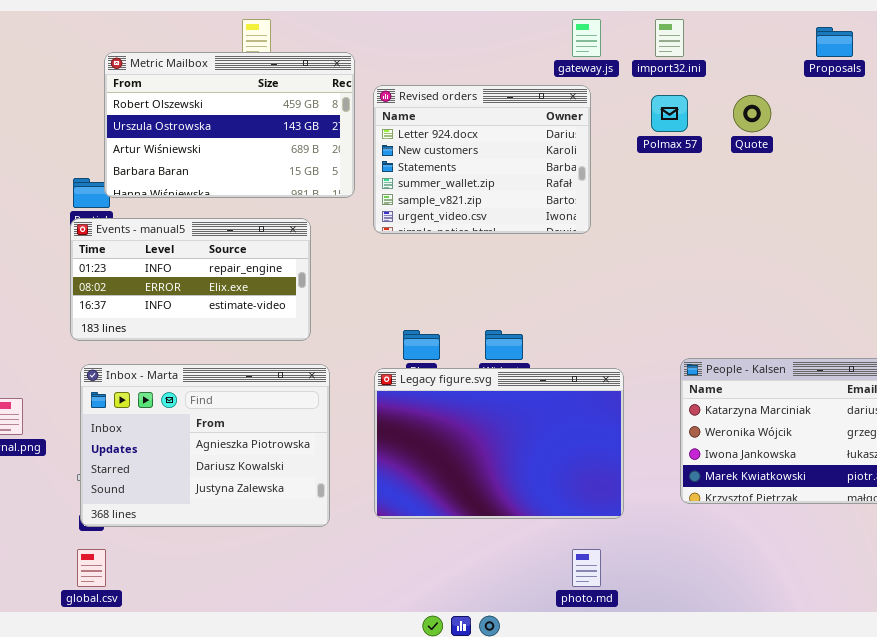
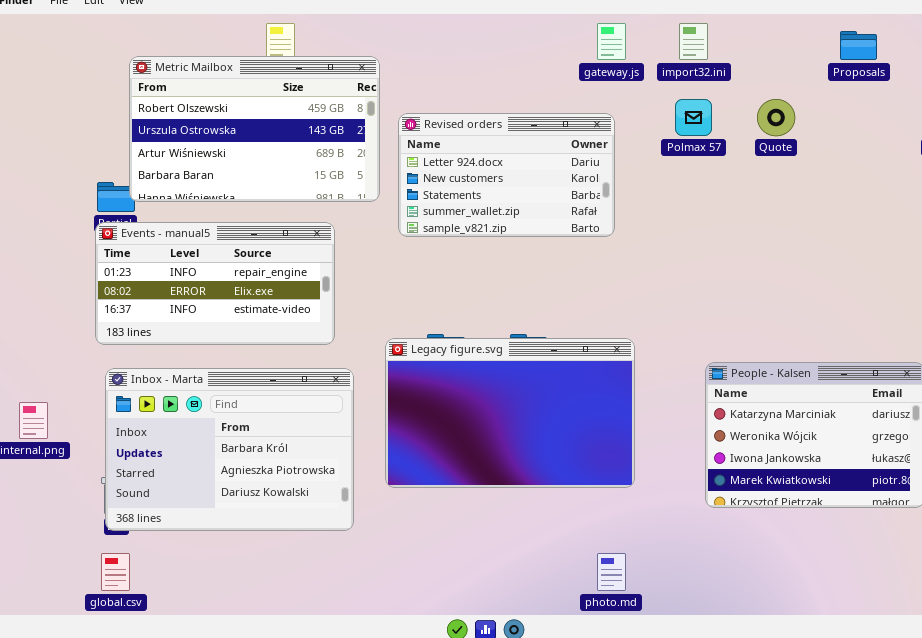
Revised orders: [373,85,591,234] -> [398,113,615,237], resized
Inbox - Marta: [80,364,330,527] -> [105,368,354,531], scrolled up 1 row
Legacy figure.svg: [374,368,624,519] -> [385,338,635,488], moved

